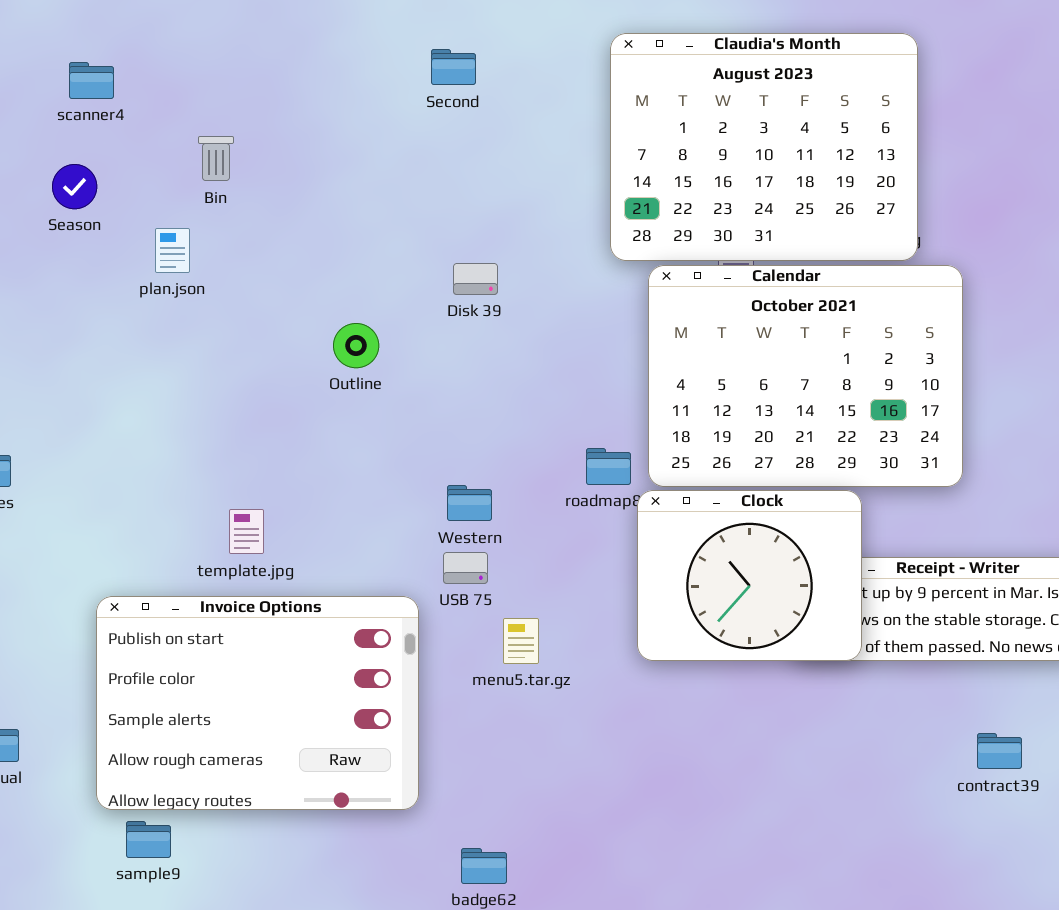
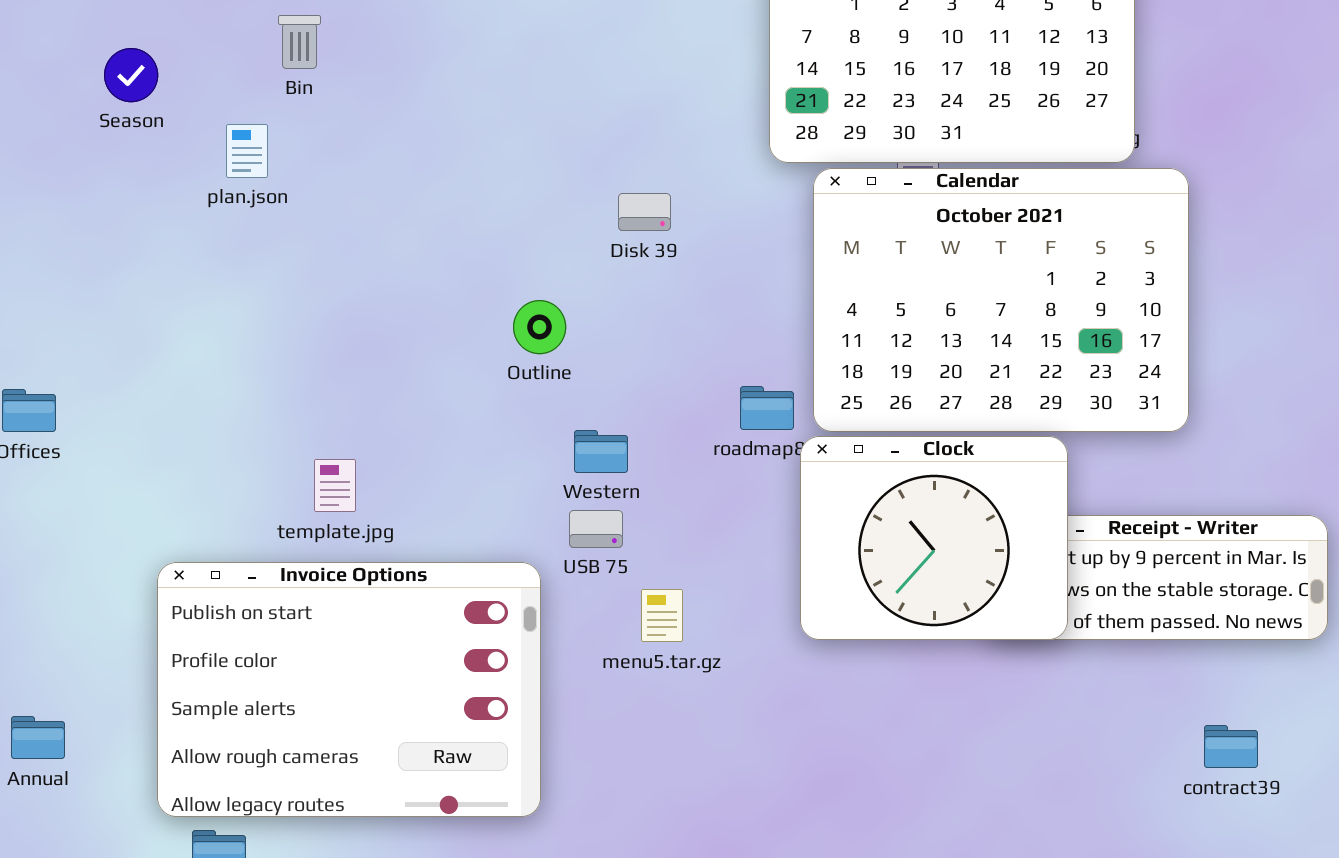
Disk 39: [453,263,498,295] -> [618,193,671,231], moved
Outline: [333,323,379,368] -> [513,300,566,354], moved

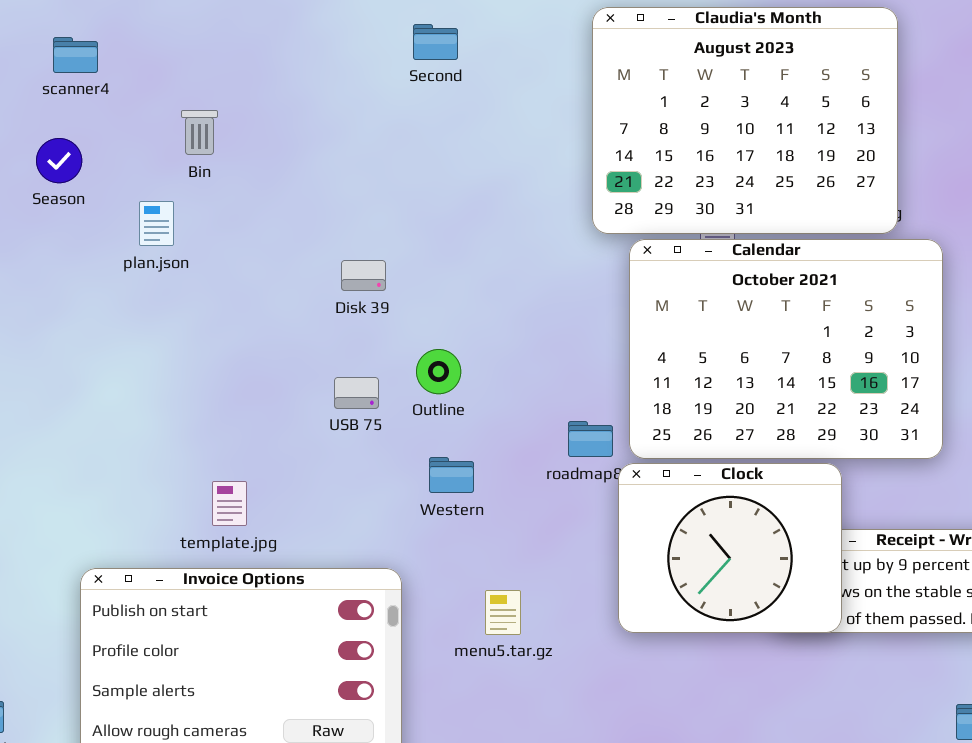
Disk 39: [618,193,671,231] -> [341,260,386,291], moved
Outline: [513,300,566,354] -> [416,349,461,394], moved
USB 75: [569,510,623,548] -> [334,377,379,409], moved

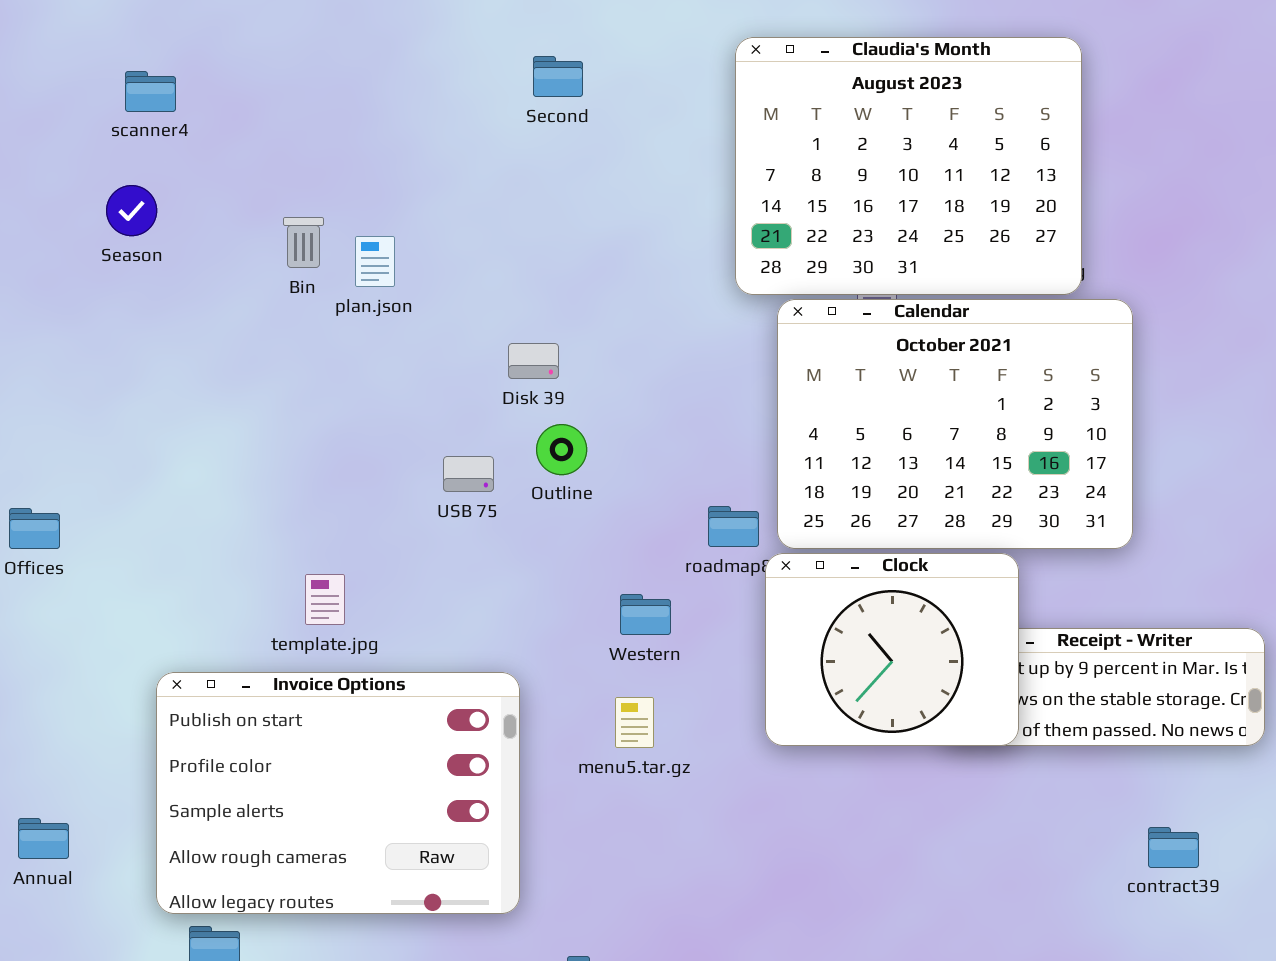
Bin: [181,110,218,155] -> [283,217,324,268], moved
plan.json: [139,201,174,246] -> [355,236,395,287], moved
Disk 39: [341,260,386,291] -> [508,343,559,379], moved
Western: [429,457,474,493] -> [620,594,671,635], moved

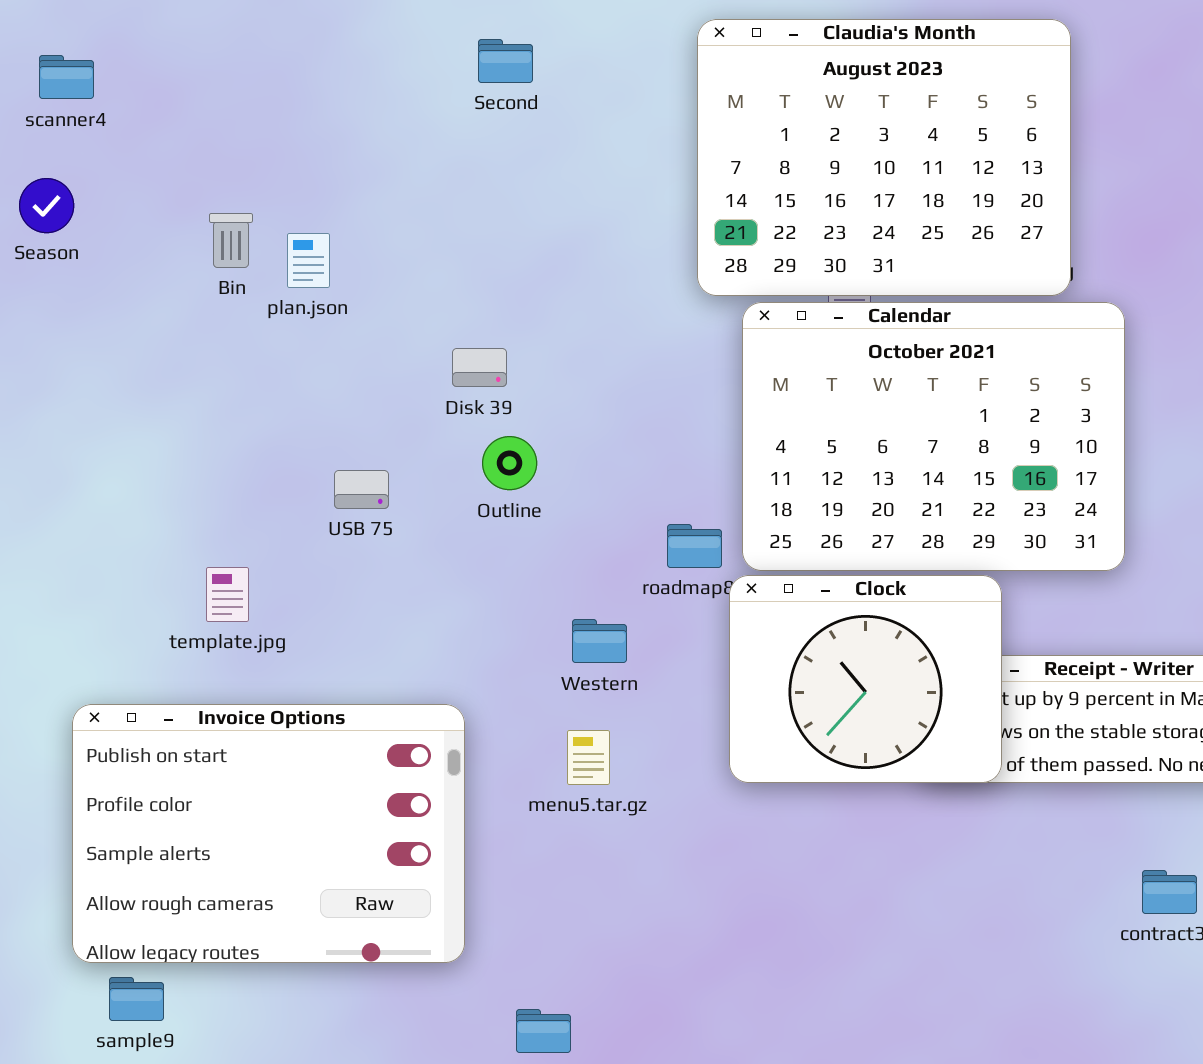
USB 75: [443,456,494,492] -> [334,470,389,509], moved
template.jpg: [305,574,345,625] -> [206,567,249,622], moved

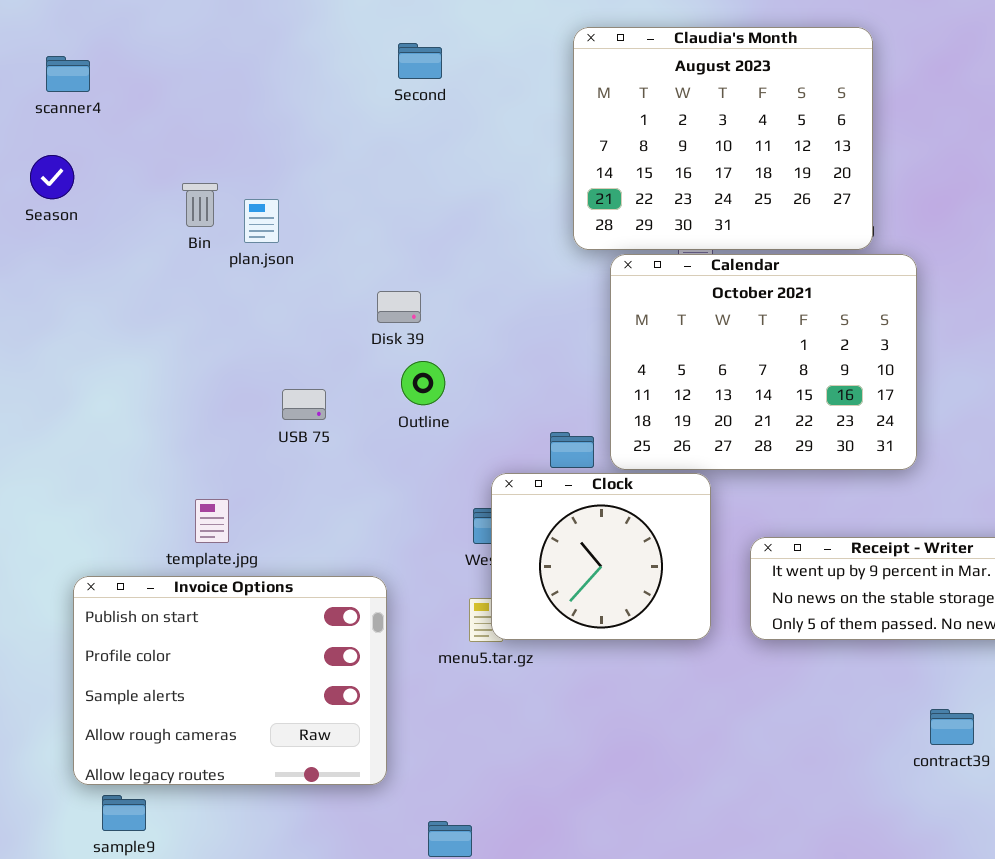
template.jpg: [206,567,249,622] -> [195,499,229,543], moved
Clock: [729,575,1002,783] -> [491,473,711,640], moved

